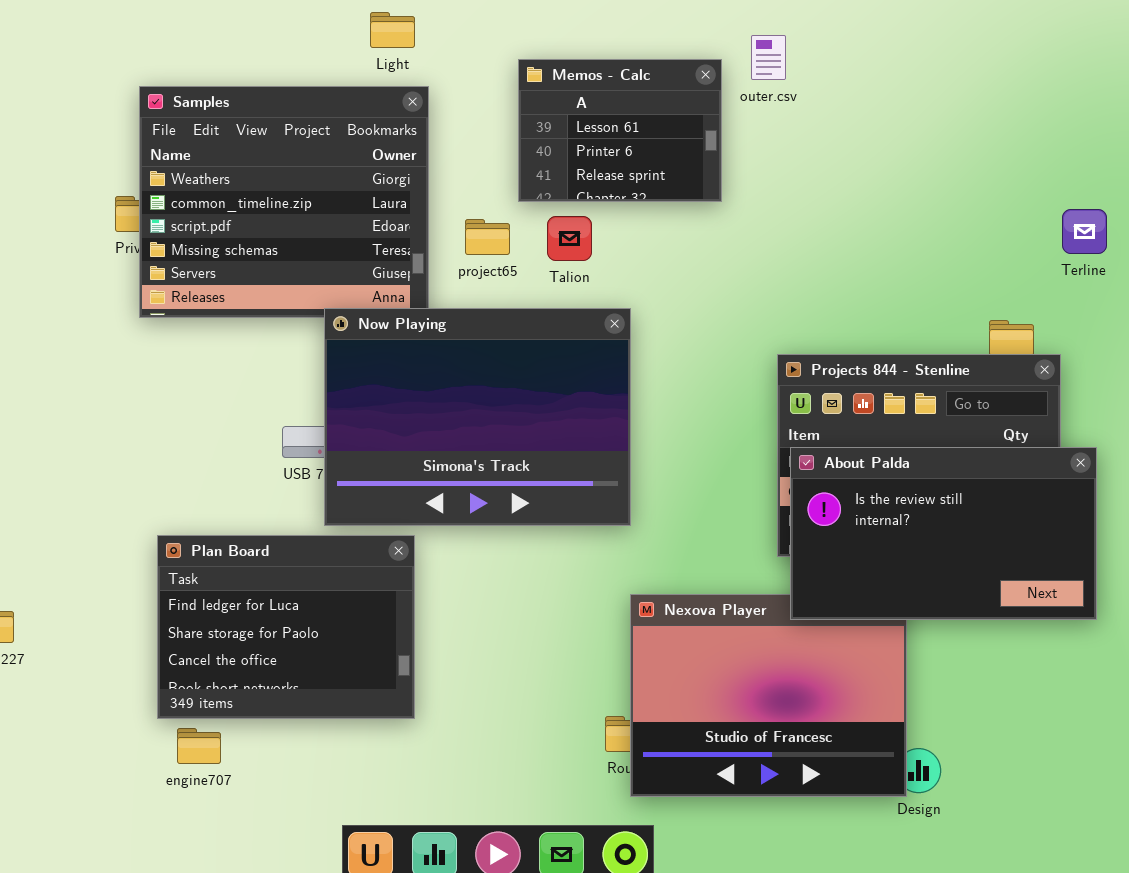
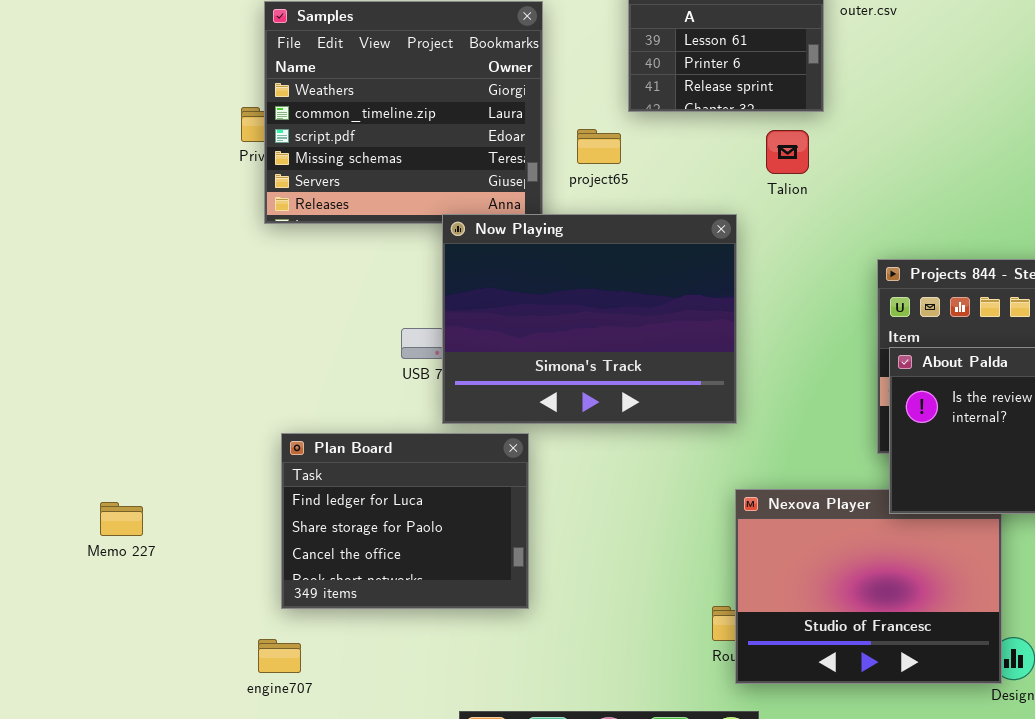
Talion: [547,216,592,261] -> [766,130,809,174], moved
engine707: [177,728,221,764] -> [258,639,301,673], moved

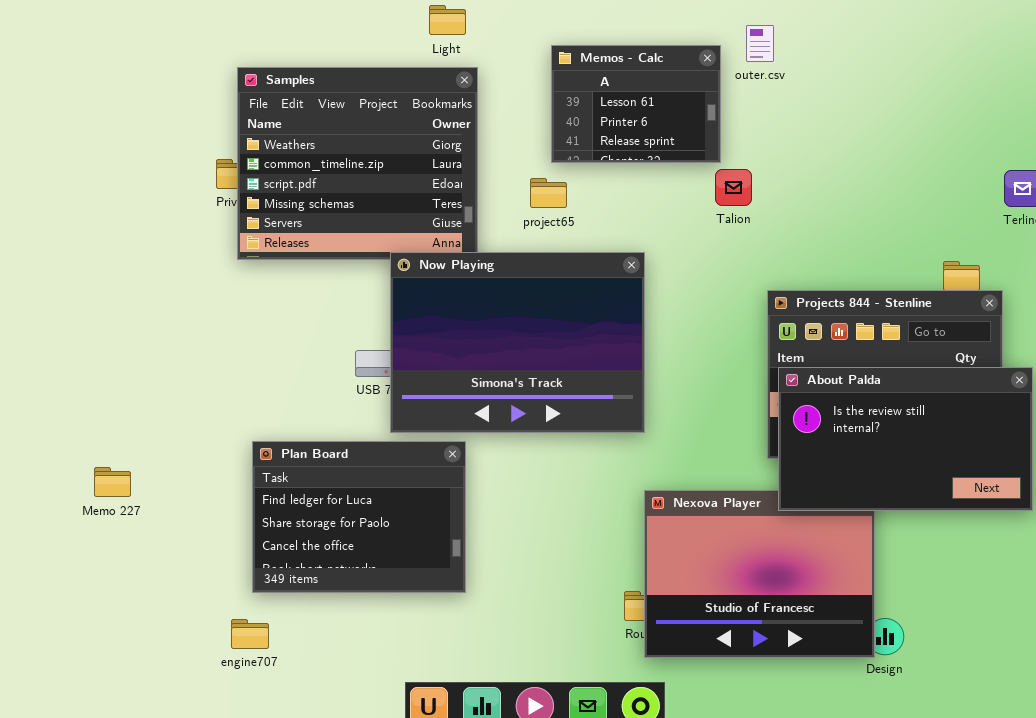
project65: [577,129,621,164] -> [530,178,567,208], moved
Talion: [766,130,809,174] -> [715,169,752,206], moved
Memo 227: [100,502,143,536] -> [94,467,131,497], moved

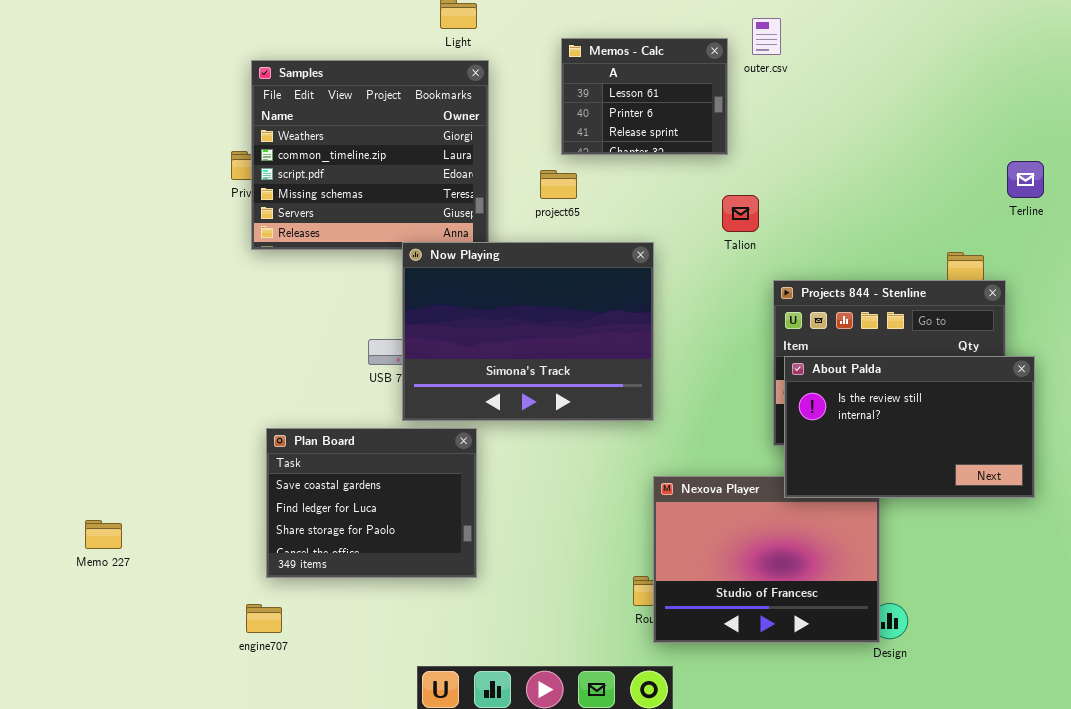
Talion: [715,169,752,206] -> [722,195,759,232], moved
Plan Board: [252,441,466,593] -> [266,428,477,578], scrolled up 1 row
Memo 227: [94,467,131,497] -> [85,520,122,549], moved

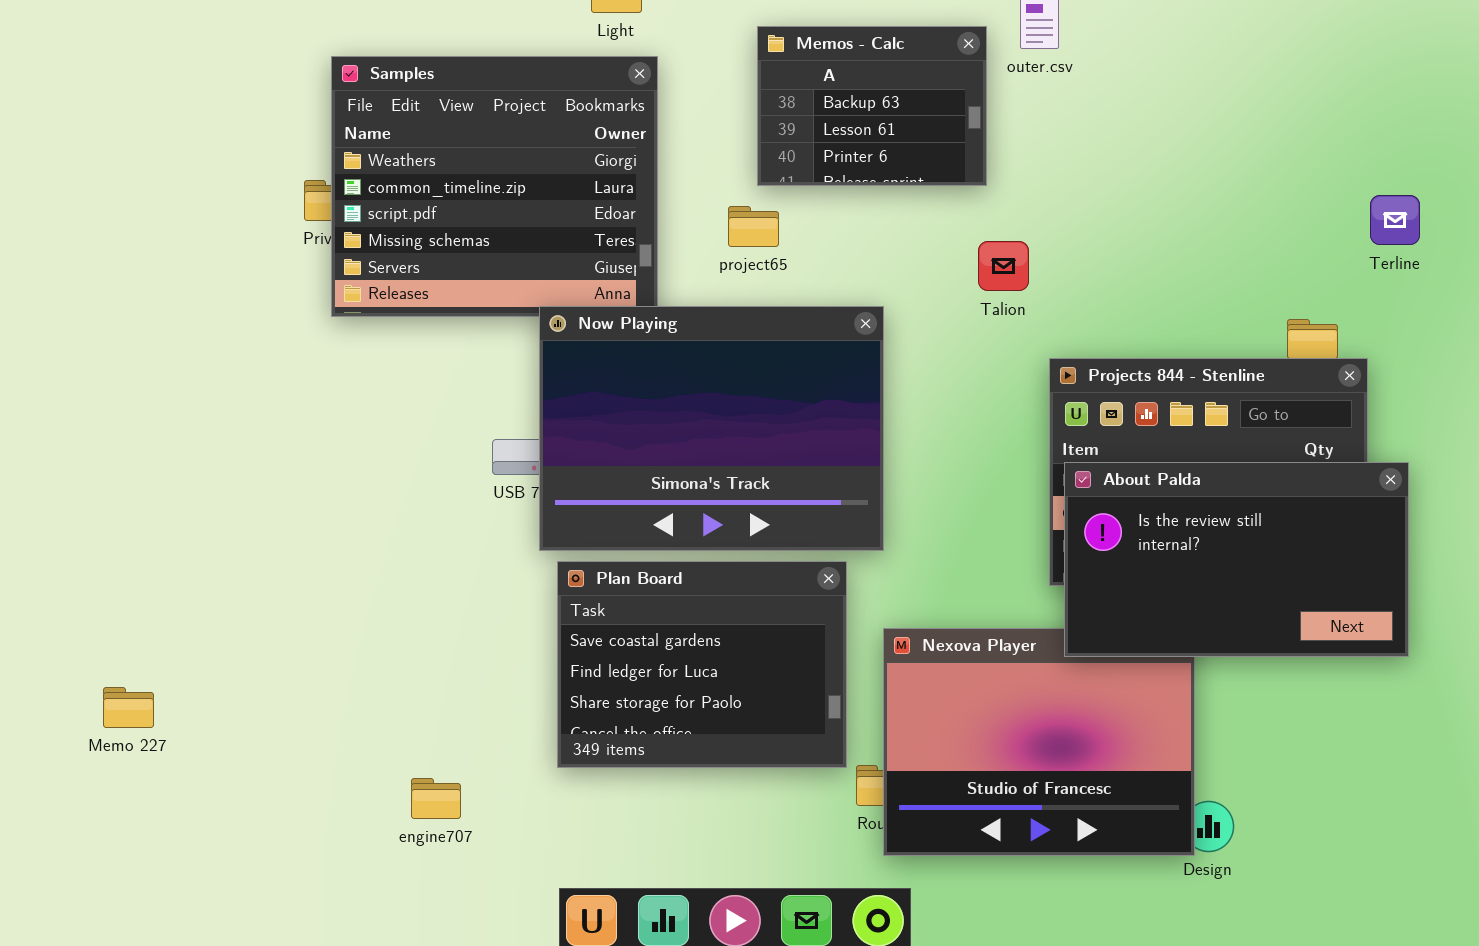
Memos - Calc: [561,38,728,155] -> [757,26,987,186], scrolled up 1 row
Plan Board: [266,428,477,578] -> [557,561,847,768], moved
engine707: [246,604,282,633] -> [411,778,461,819], moved

